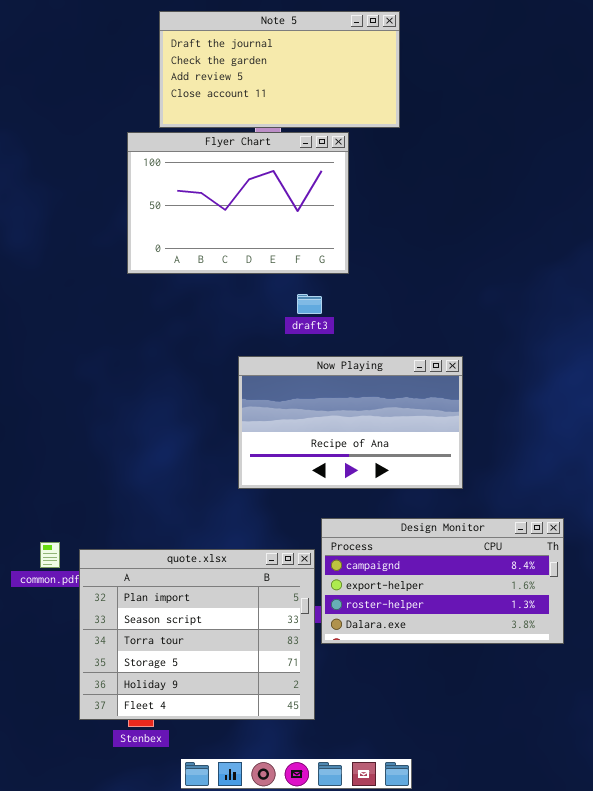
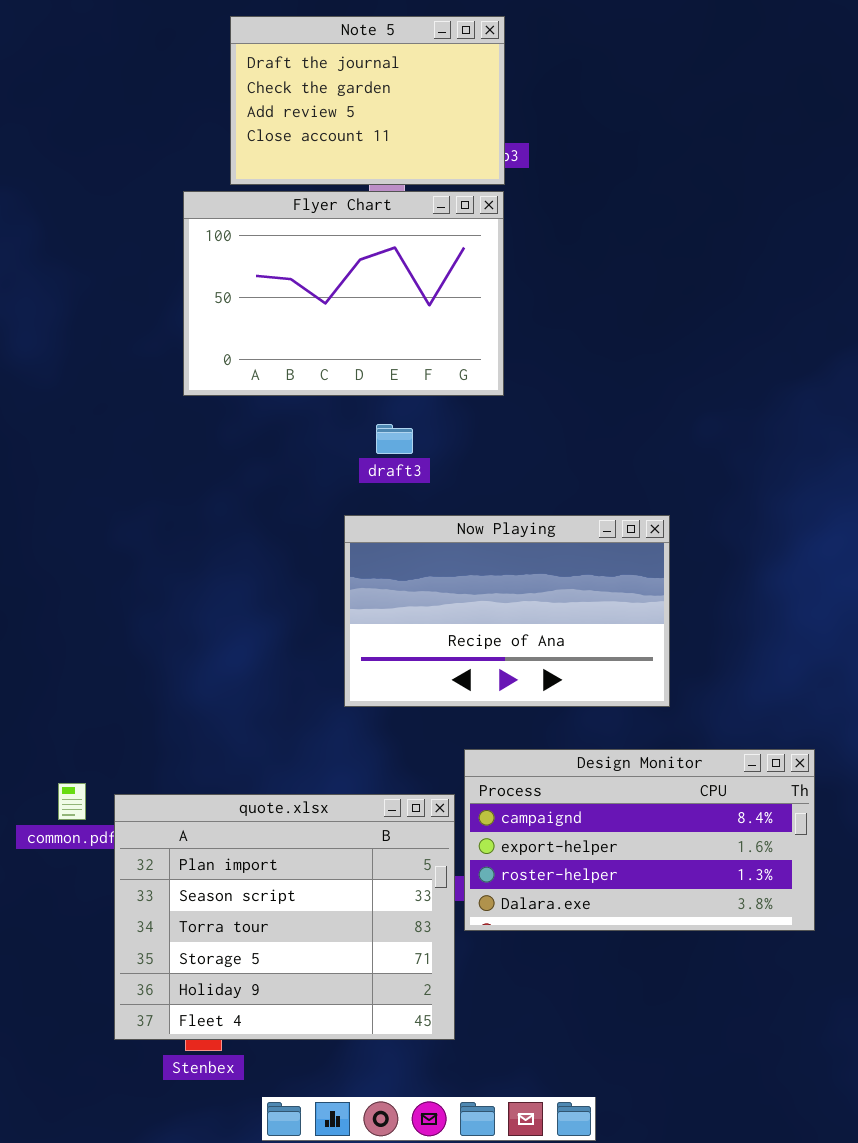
Note 5: [159,11,400,128] -> [230,16,505,185], resized
draft3: [297,294,322,314] -> [376,424,413,454], moved

